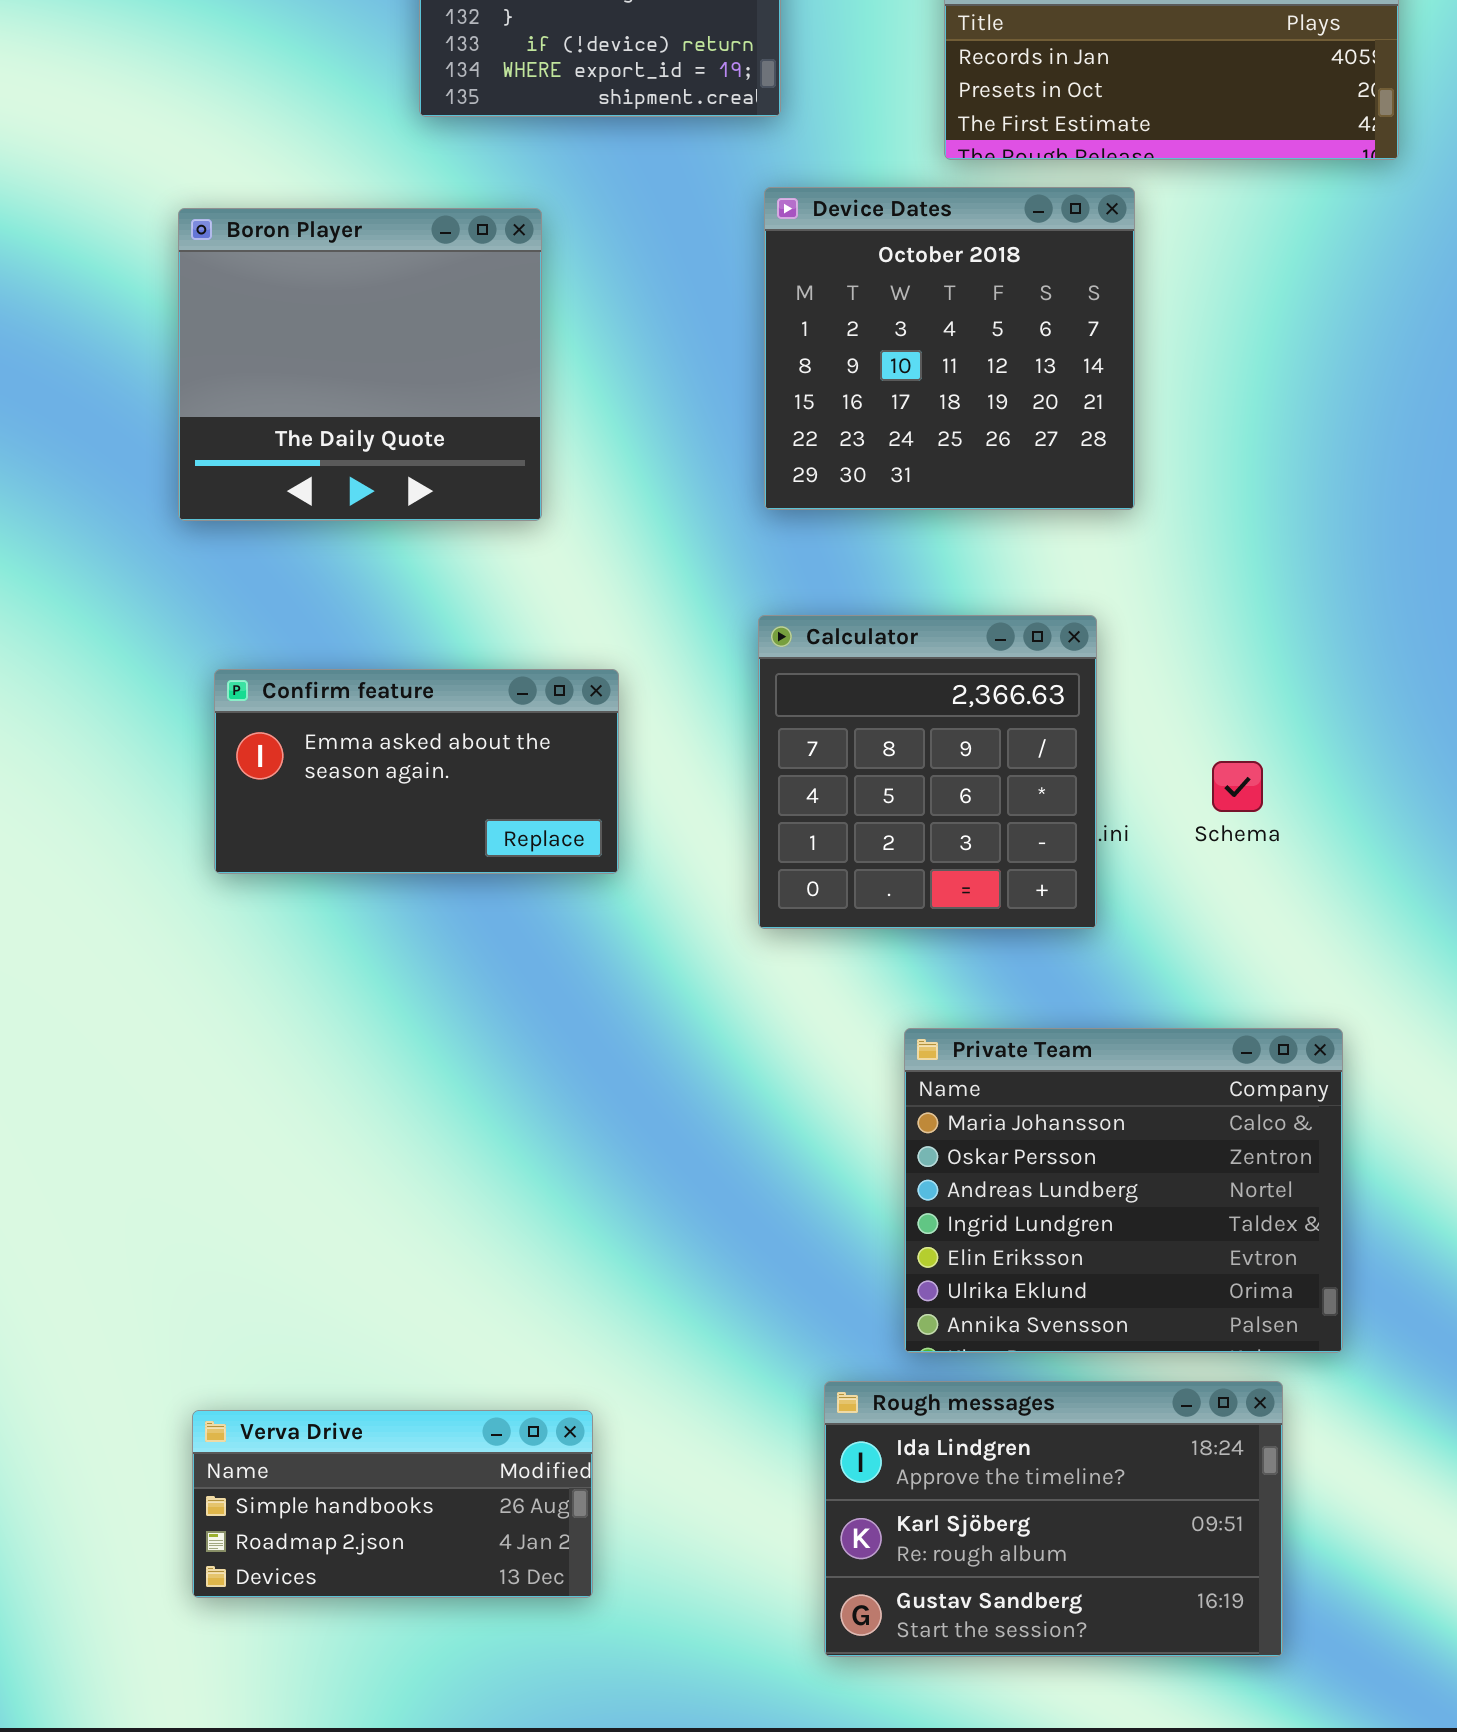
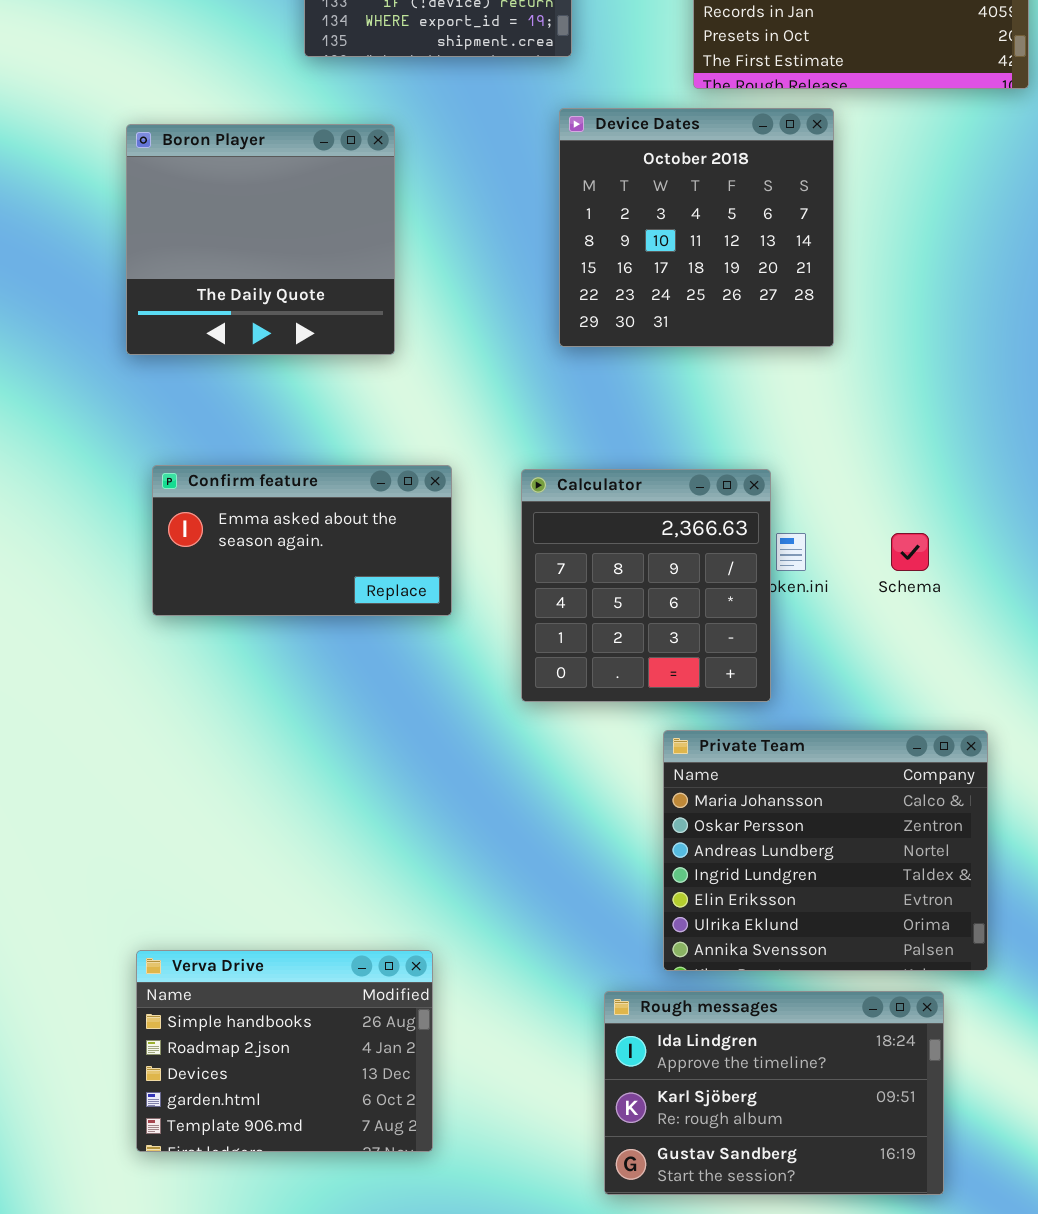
Calculator: [758,615,1097,929] -> [521,469,771,702], moved
Verva Drive: [192,1410,593,1598] -> [136,950,433,1152], resized

